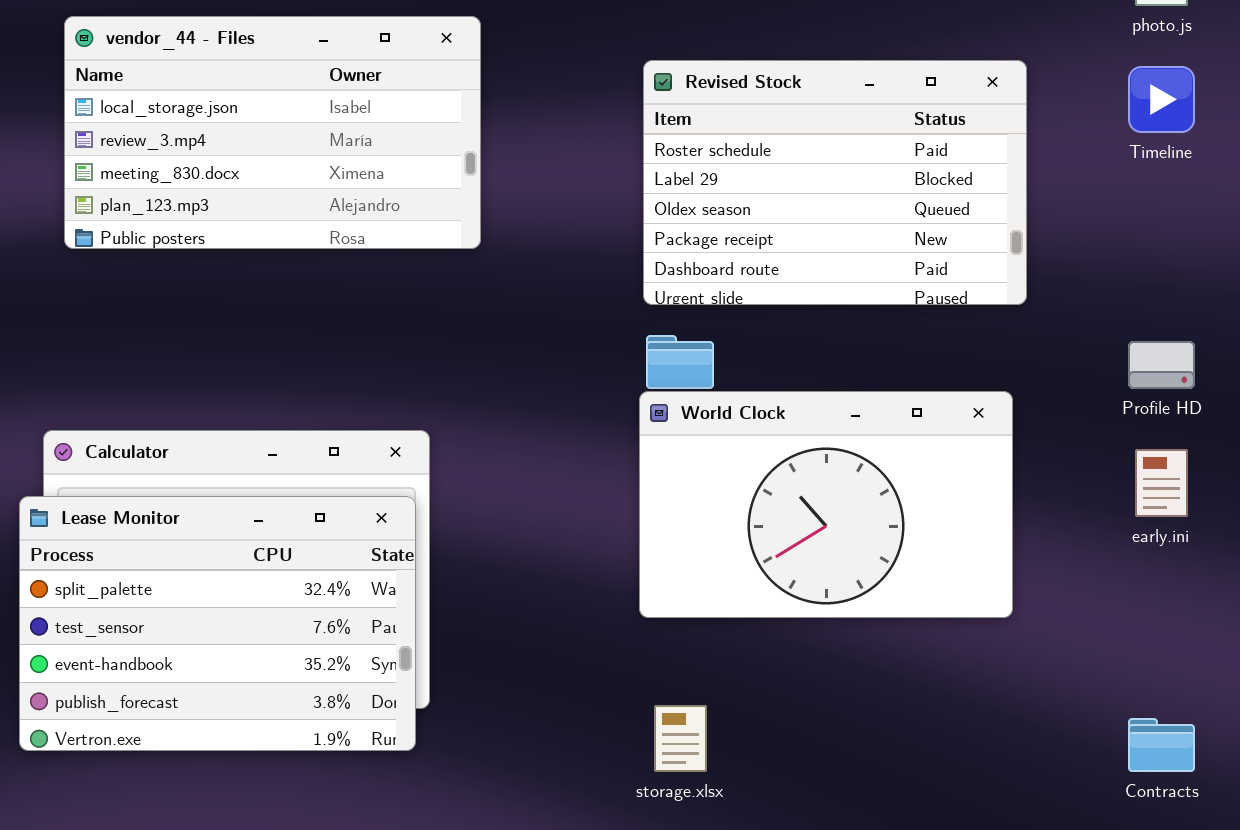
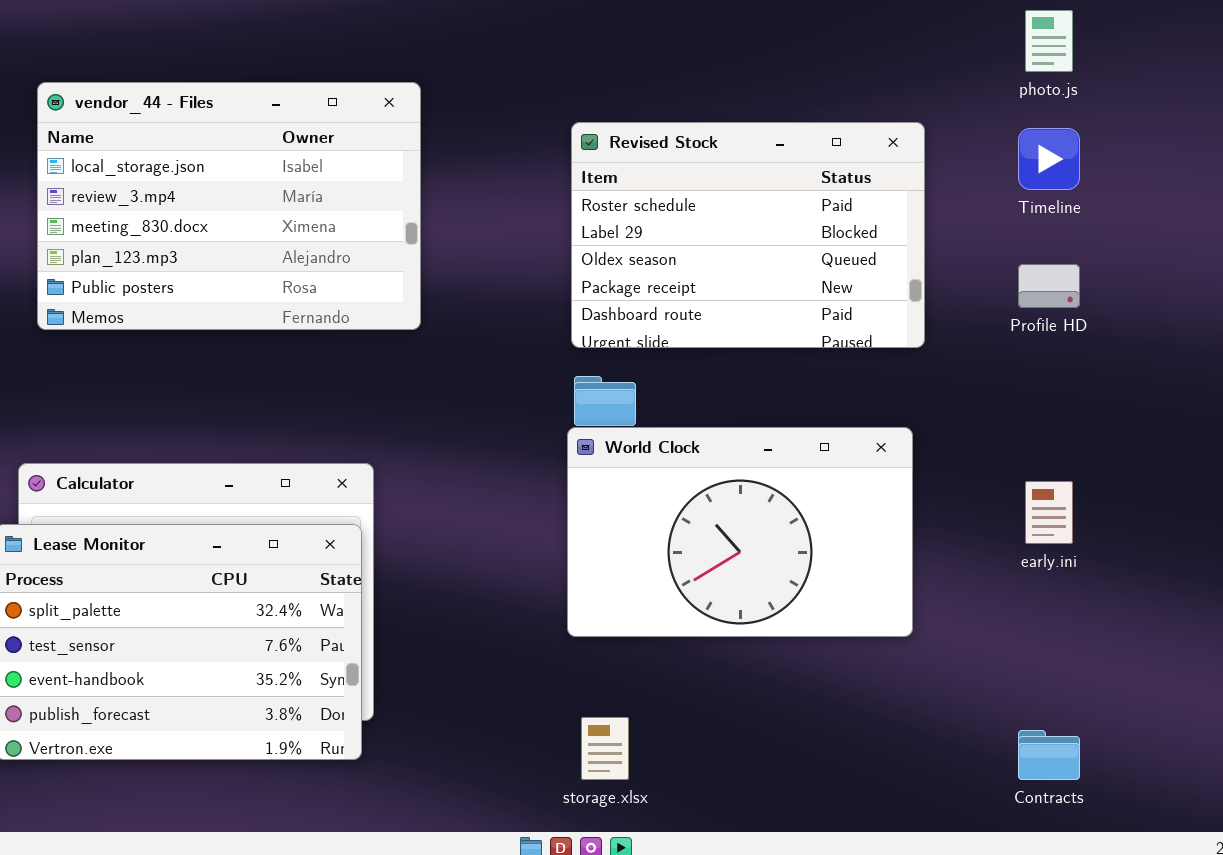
vendor_44 - Files: [64,16,481,249] -> [37,82,421,330], resized
Profile HD: [1128,341,1195,389] -> [1018,264,1080,308], moved

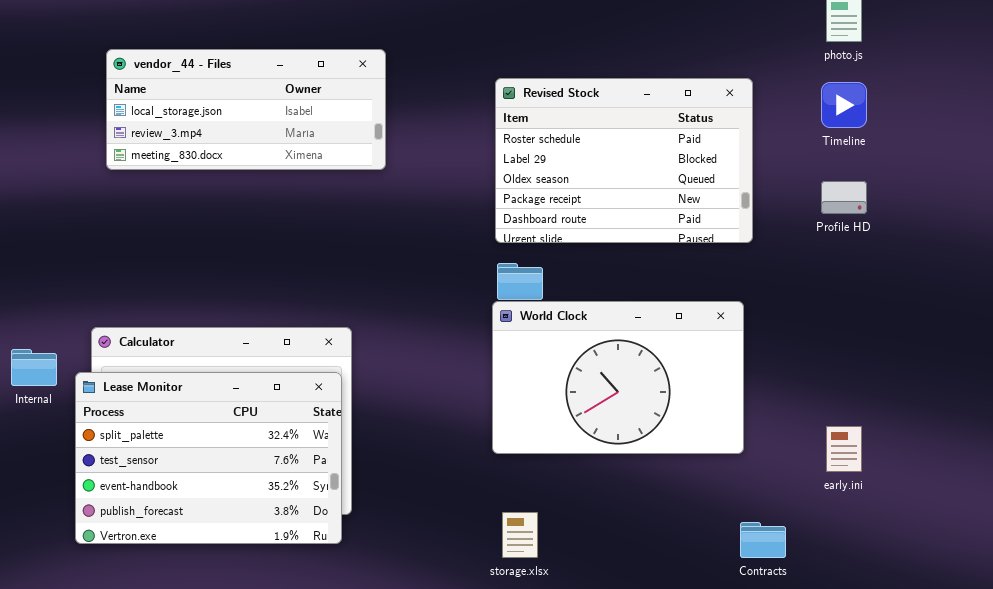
vendor_44 - Files: [37,82,421,330] -> [106,49,386,170], resized
early.ini: [1025,481,1073,544] -> [826,426,862,472], moved
Contracts: [1018,730,1080,780] -> [740,522,786,558], moved

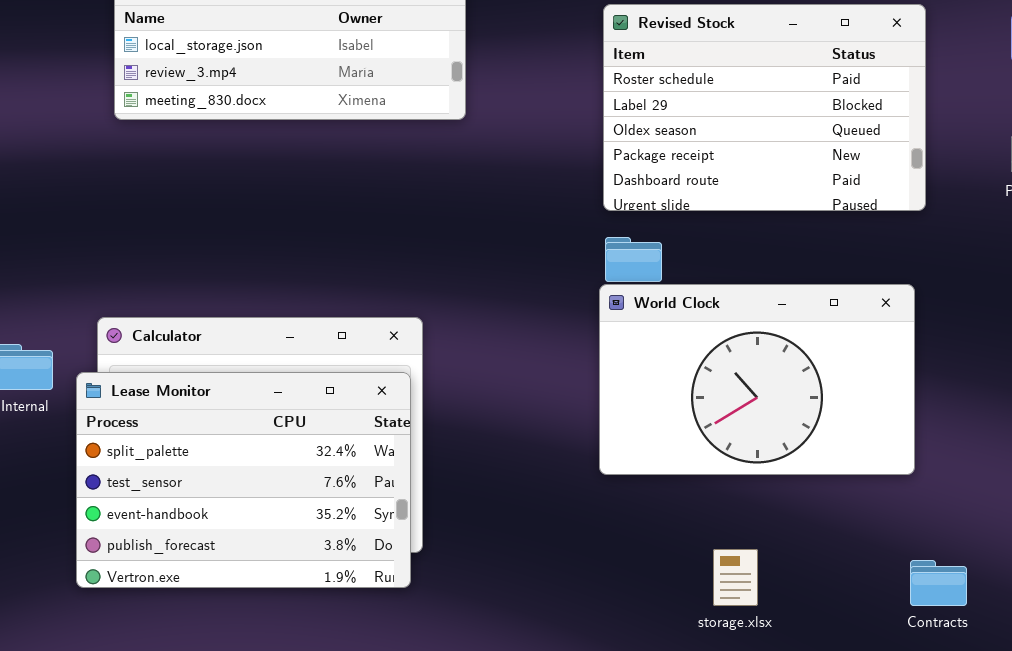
storage.xlsx: [502,512,538,558] -> [713,549,758,606], moved

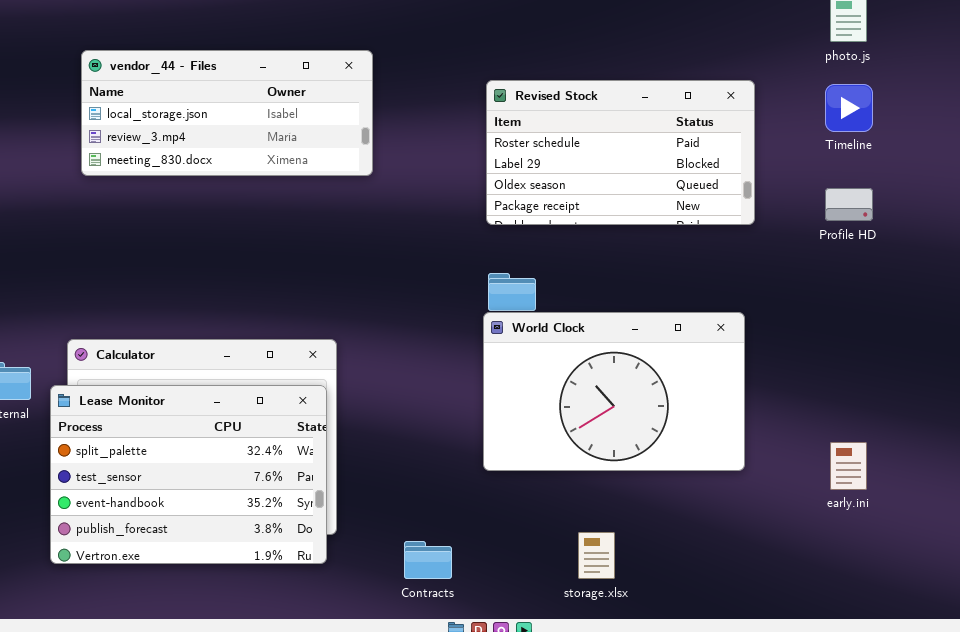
Revised Stock: [603,4,926,211] -> [486,80,755,225], resized
Contracts: [910,560,967,606] -> [404,541,452,579], moved

